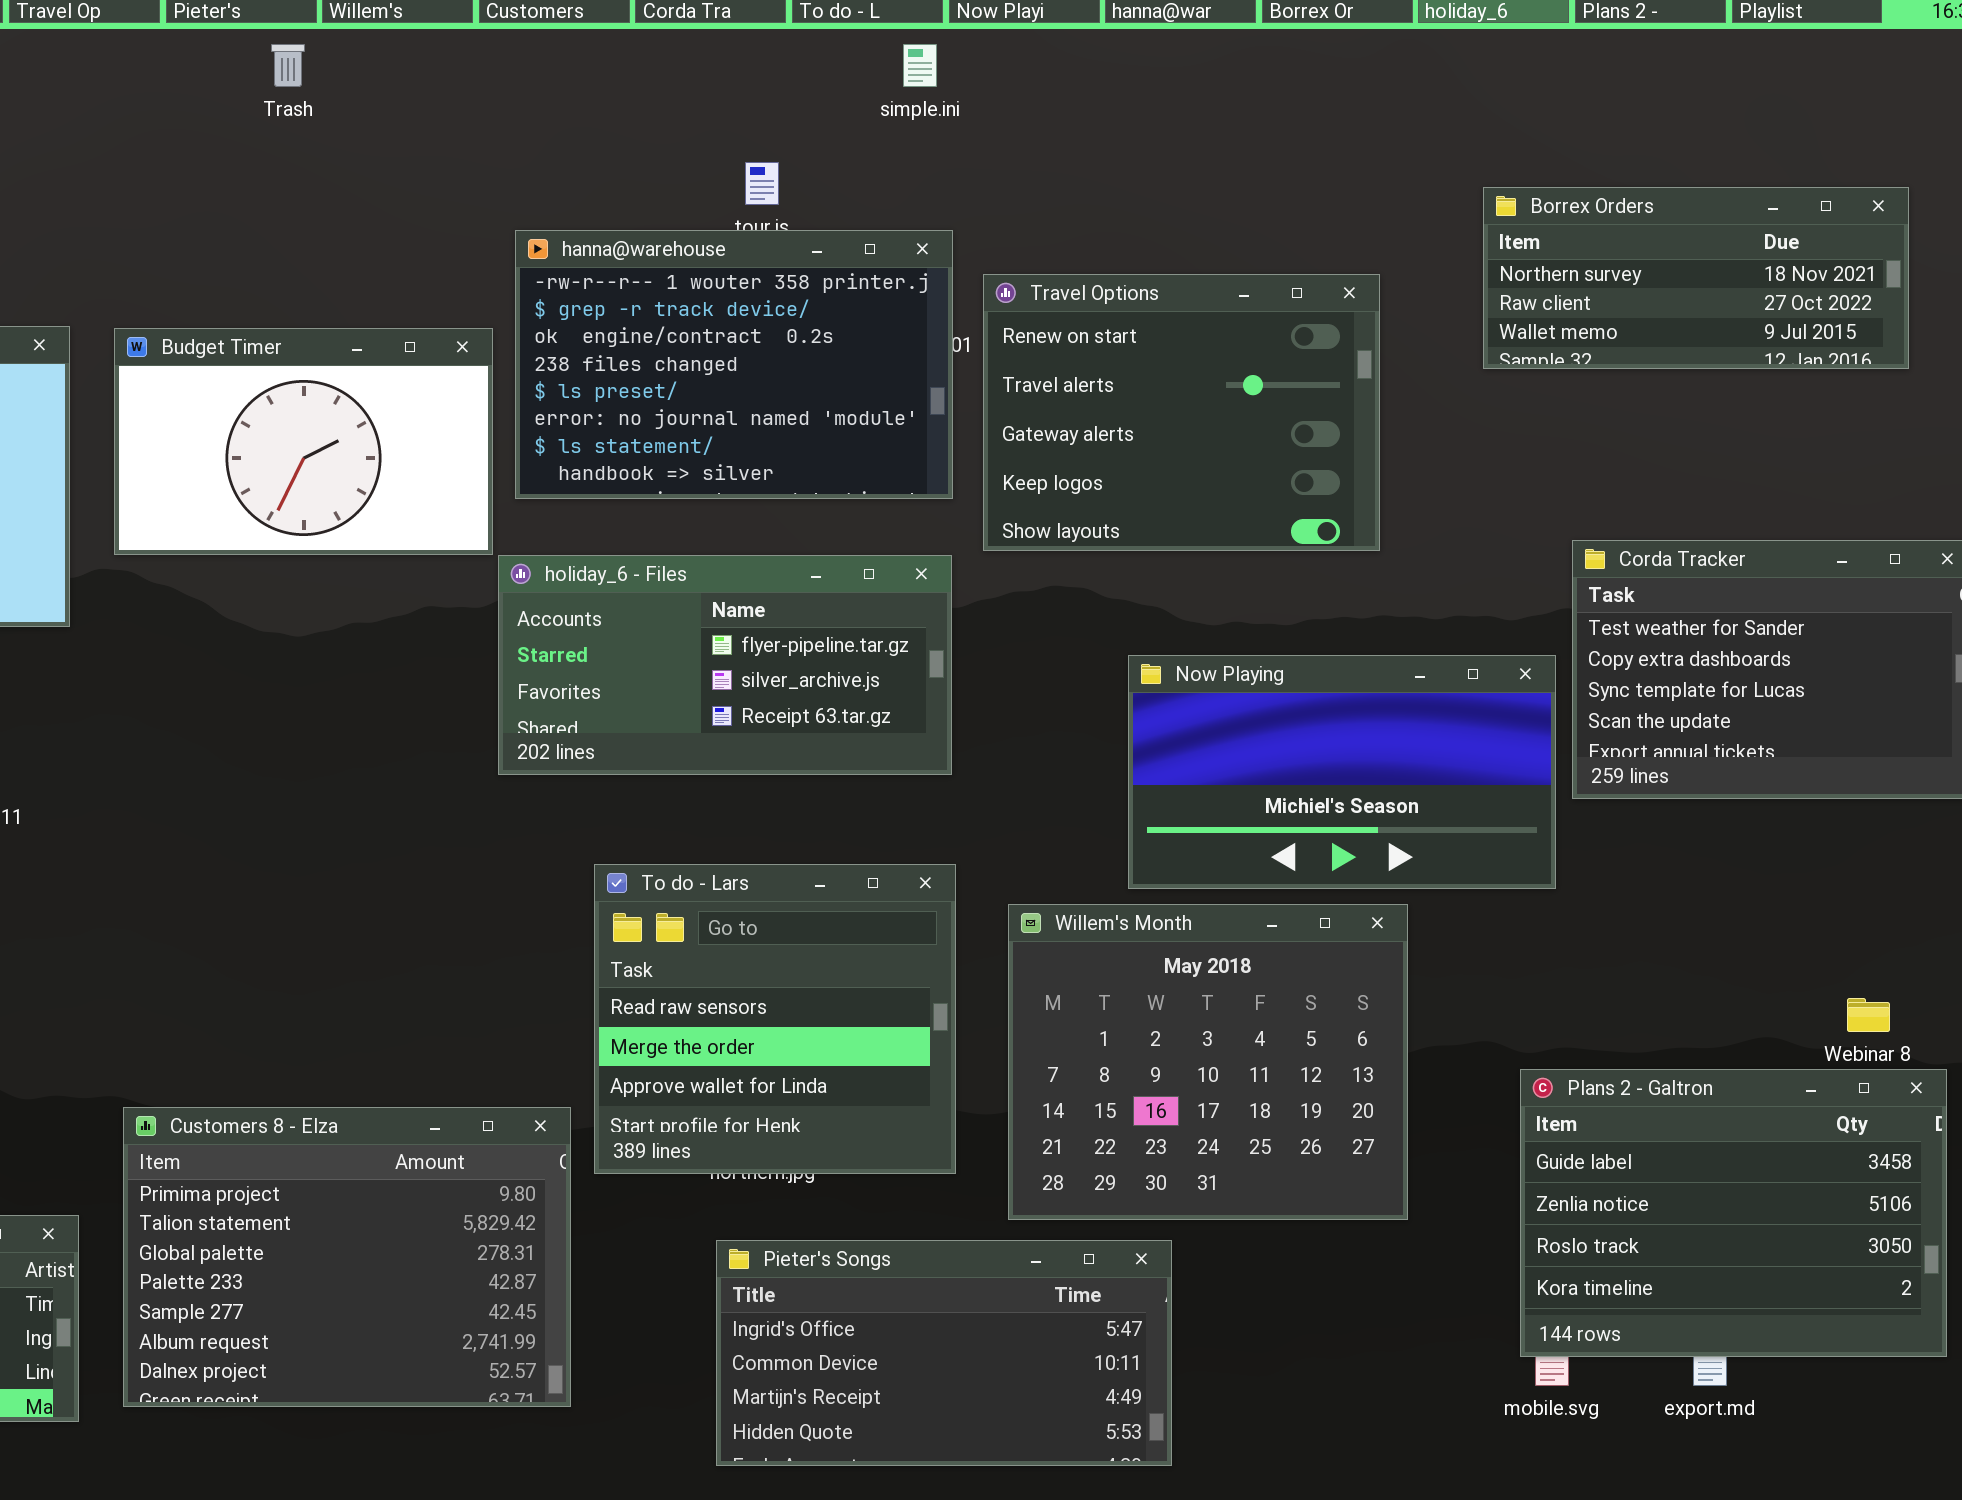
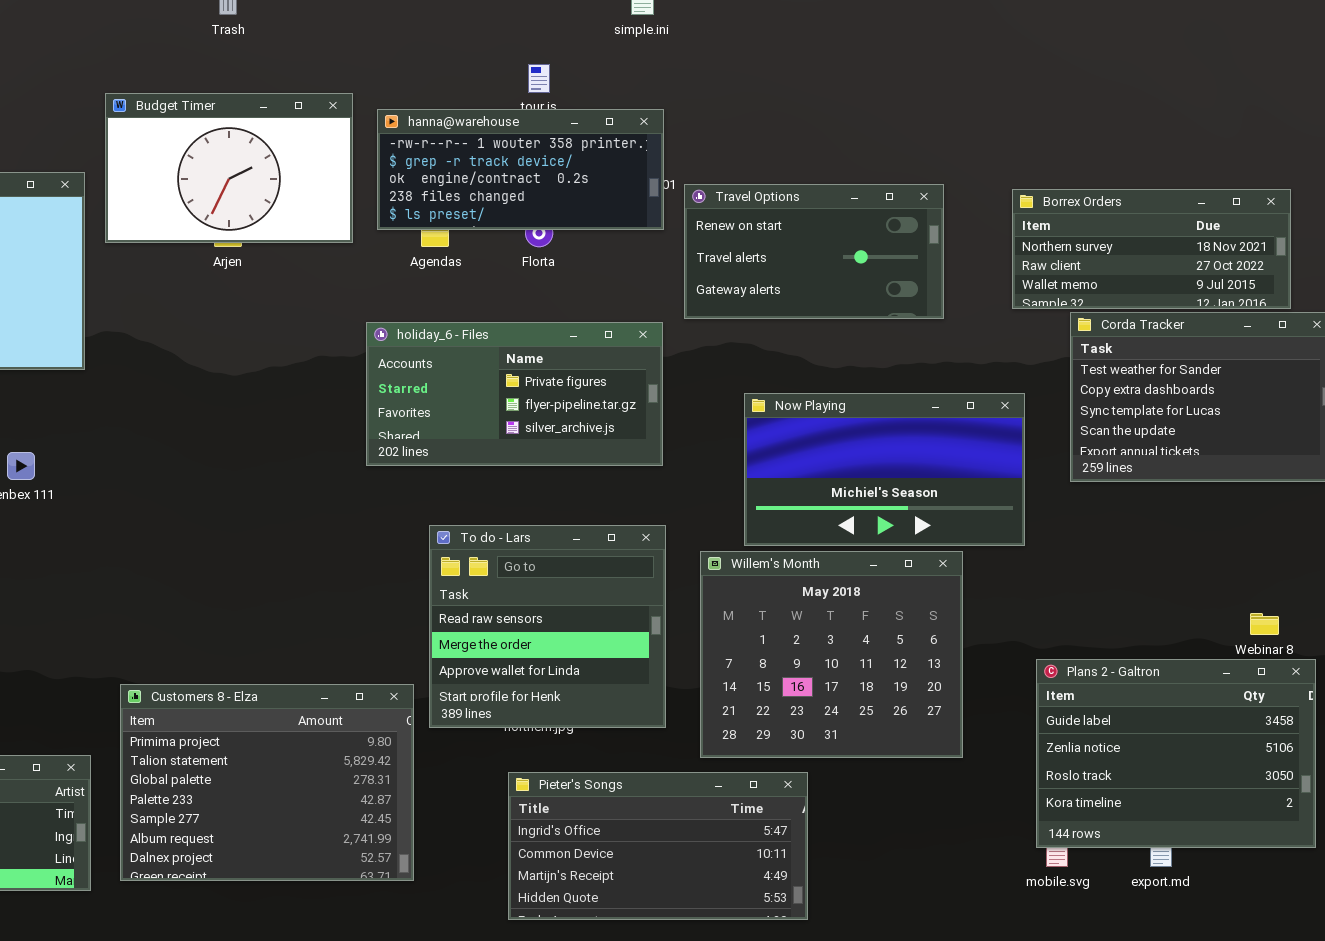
Borrex Orders: [1483,187,1909,369] -> [1012,189,1291,309], moved
hanna@warehouse: [515,230,953,499] -> [377,109,664,230], resized
Travel Options: [983,274,1380,551] -> [684,184,944,319], resized
Budget Timer: [114,328,493,555] -> [105,93,353,243], moved
holiday_6 - Files: [498,555,952,775] -> [366,322,663,466], scrolled up 1 row
Now Playing: [1128,655,1556,889] -> [744,393,1025,546], moved

